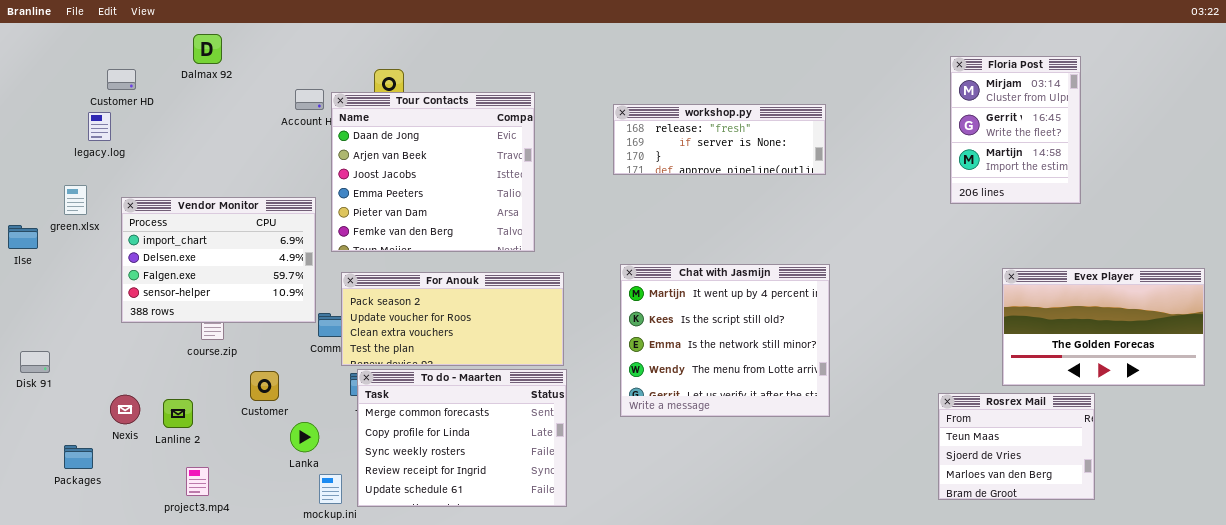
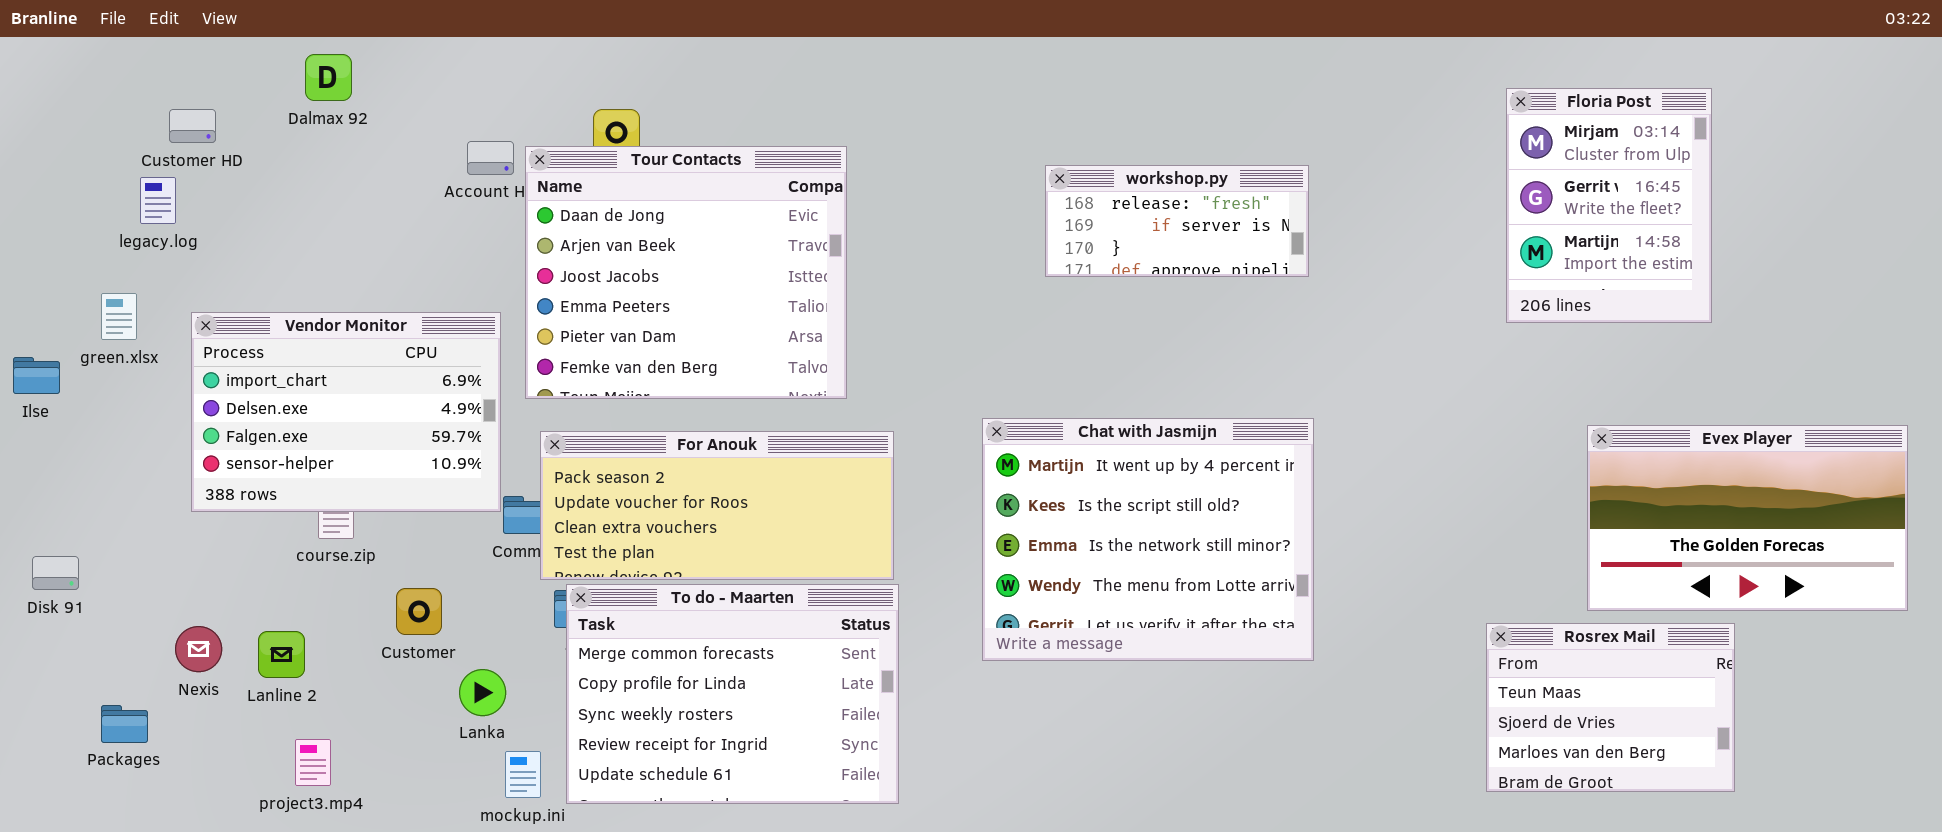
workshop.py: [613,104,826,175] -> [1045,165,1309,277], resized

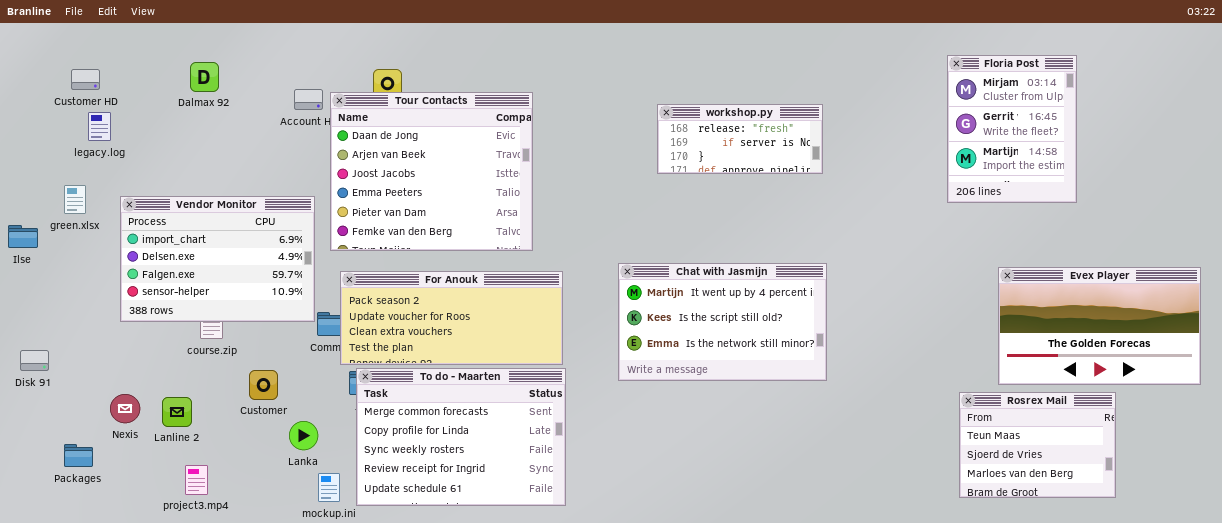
Dalmax 92: [305,54,352,101] -> [190,62,219,92], moved
Customer HD: [169,109,216,143] -> [71,69,100,90], moved
Chat with Jasmijn: [982,418,1314,661] -> [618,263,827,381], resized
Rosrex Mail: [1486,623,1735,792] -> [959,392,1116,498], moved

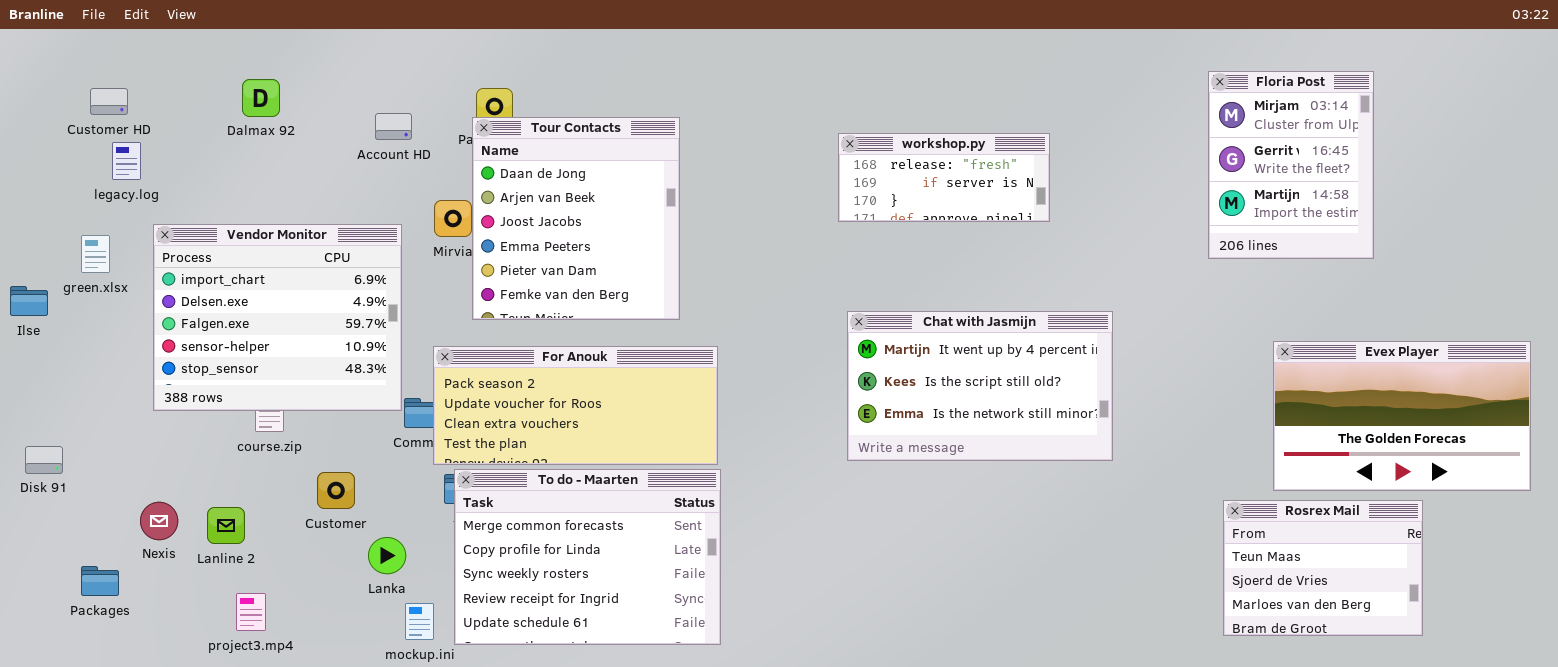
Tour Contacts: [330,92,533,251] -> [472,117,680,320], resized
Vendor Monitor: [120,196,315,322] -> [153,224,402,411], resized
Chat with Jasmijn: [618,263,827,381] -> [847,311,1113,461], moved

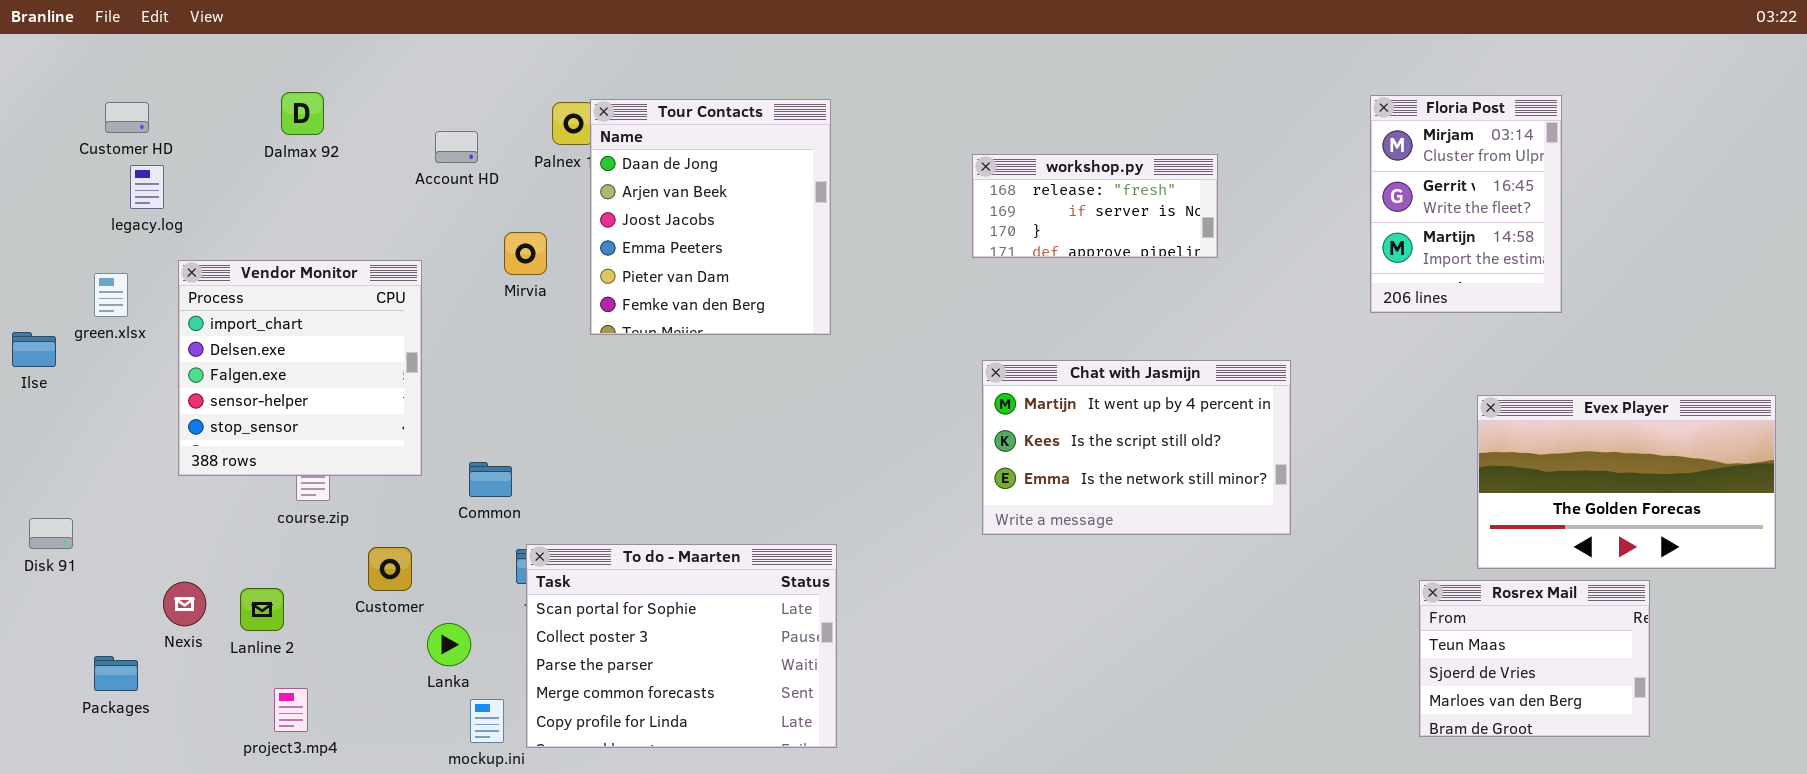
Floria Post: [1208,71,1374,259] -> [1370,95,1562,313], moved
Tour Contacts: [472,117,680,320] -> [590,99,831,335], moved
Vendor Monitor: [153,224,402,411] -> [178,260,422,476], resized
For Anouk: [433,346,718,465] -> none, closed
To do - Maarten: [454,469,721,645] -> [526,544,837,748], scrolled up 3 rows

